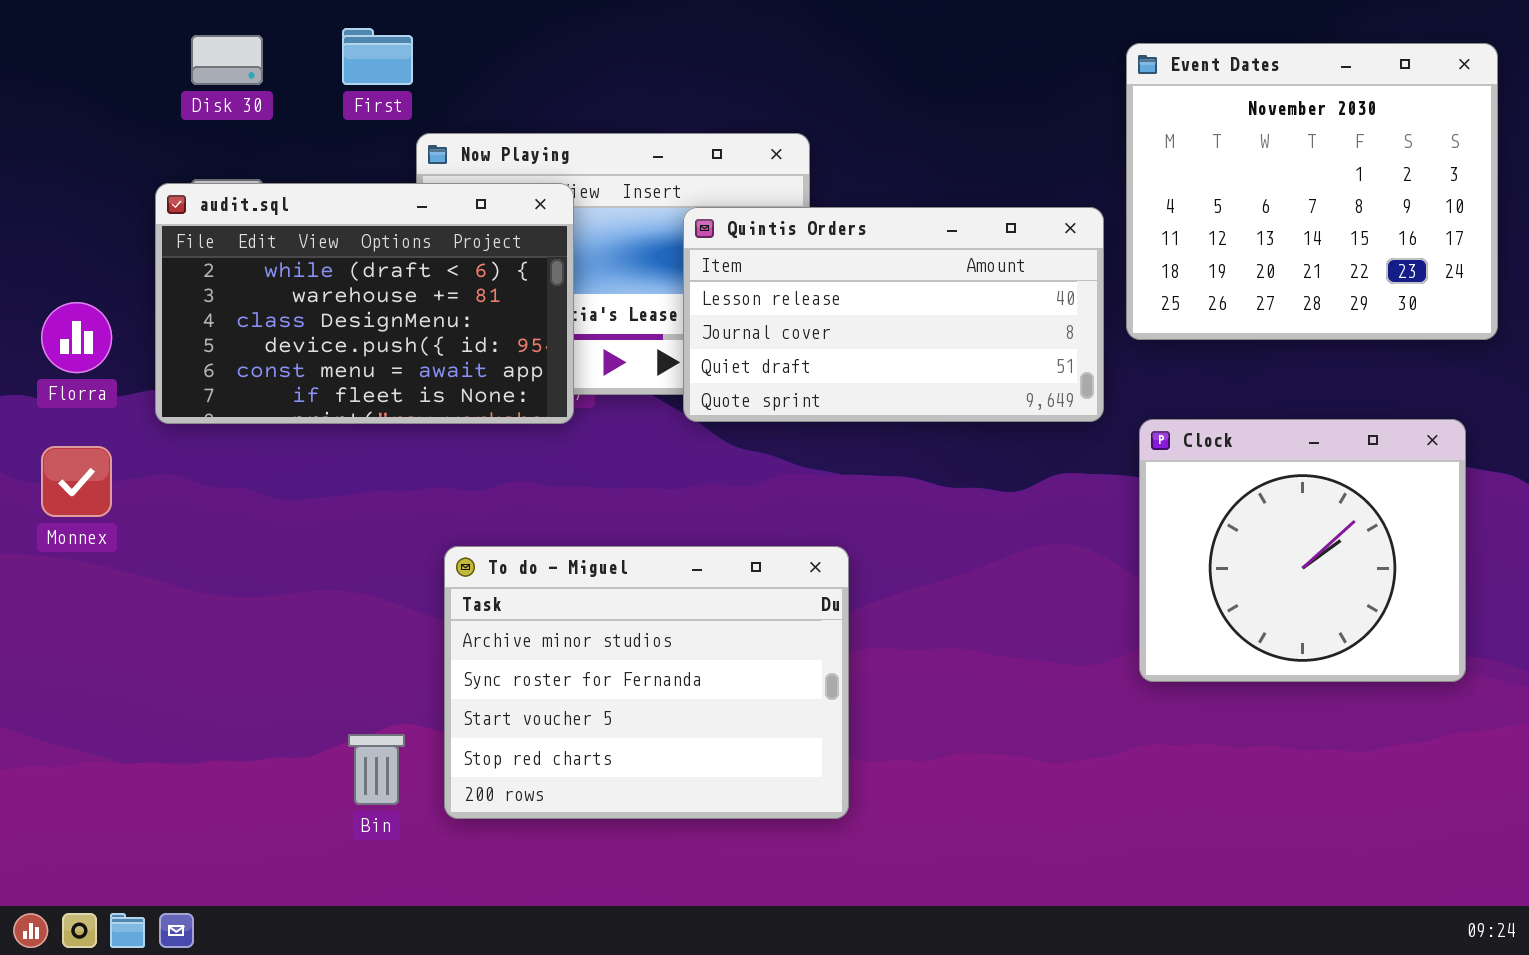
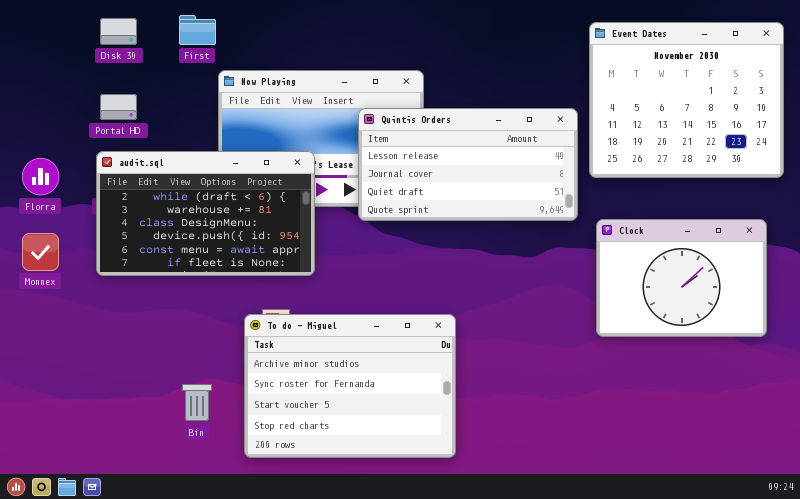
audit.sql: [155,183,574,424] -> [96,151,315,276], moved
Clock: [1139,419,1466,682] -> [596,219,767,337], resized
To do - Miguel: [444,546,849,819] -> [244,314,456,458], moved

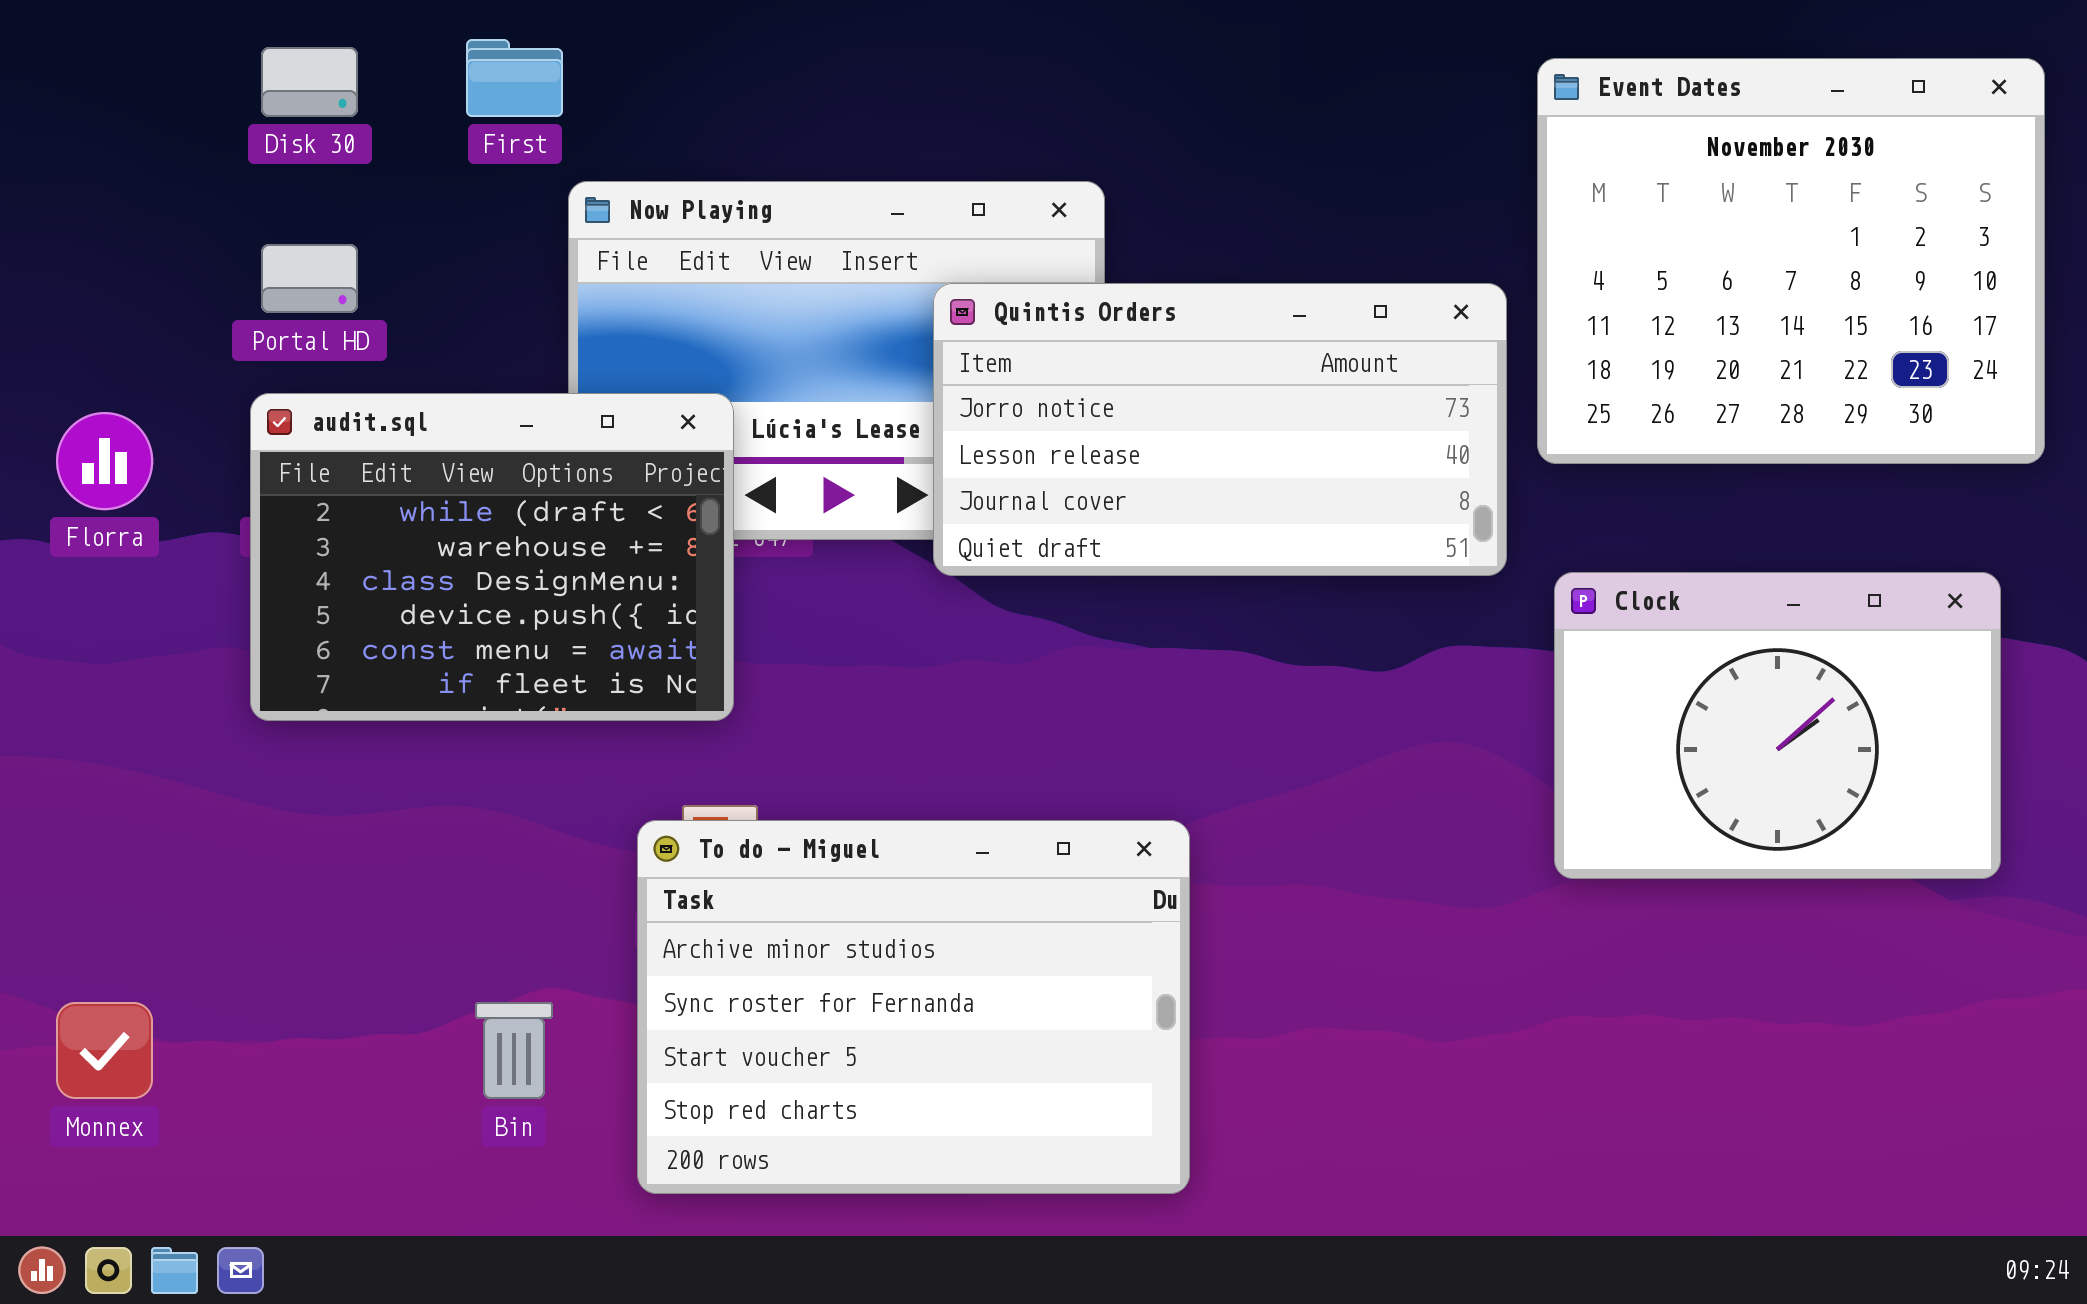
Quintis Orders: [358,108,578,221] -> [933,283,1507,576], scrolled up 1 row
audit.sql: [96,151,315,276] -> [250,393,734,721], resized
Monnex: [22,233,59,271] -> [56,1002,153,1099], moved

